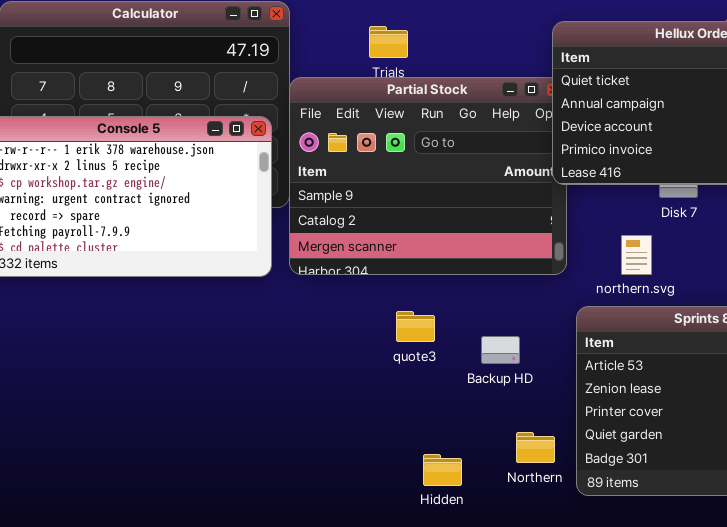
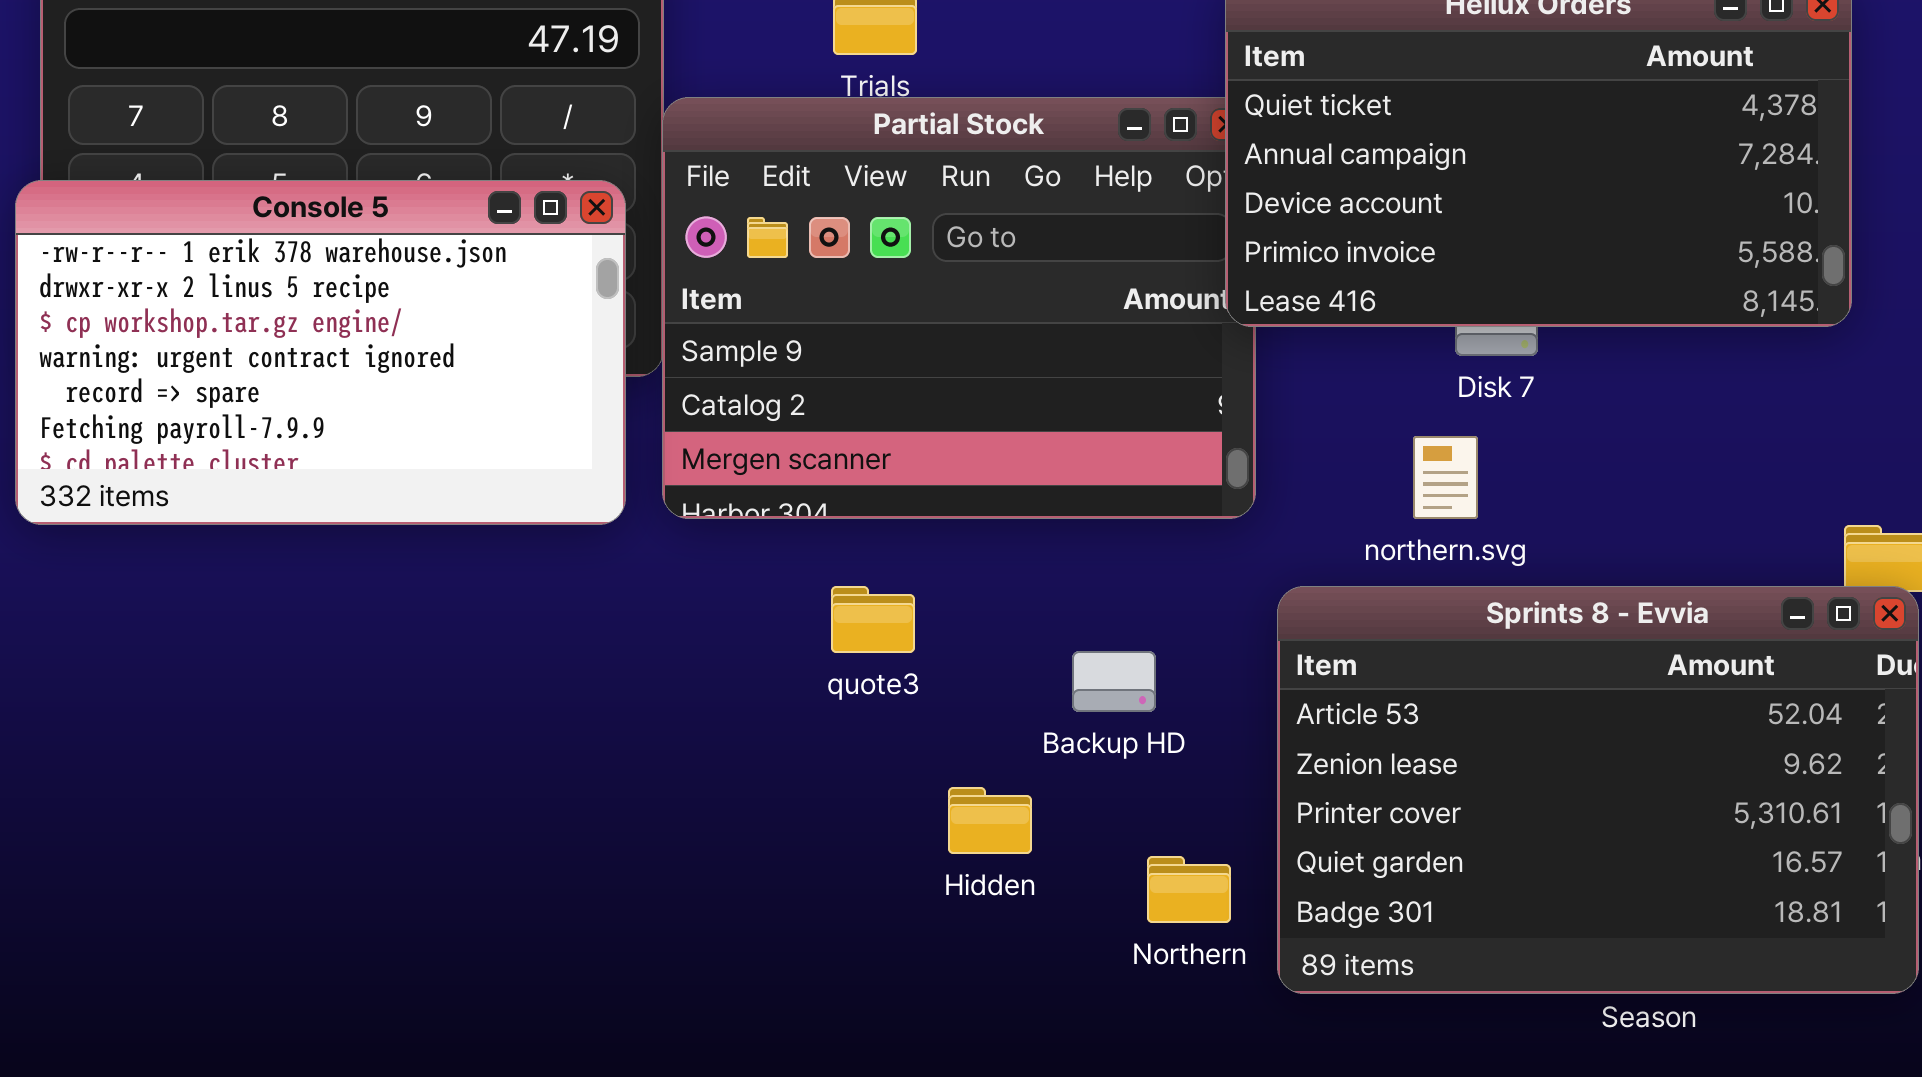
northern.svg: [621,235,652,275] -> [1413,436,1478,519], moved
quote3: [396,311,435,342] -> [831,586,915,653], moved
Hidden: [423,454,462,486] -> [948,787,1032,854], moved

